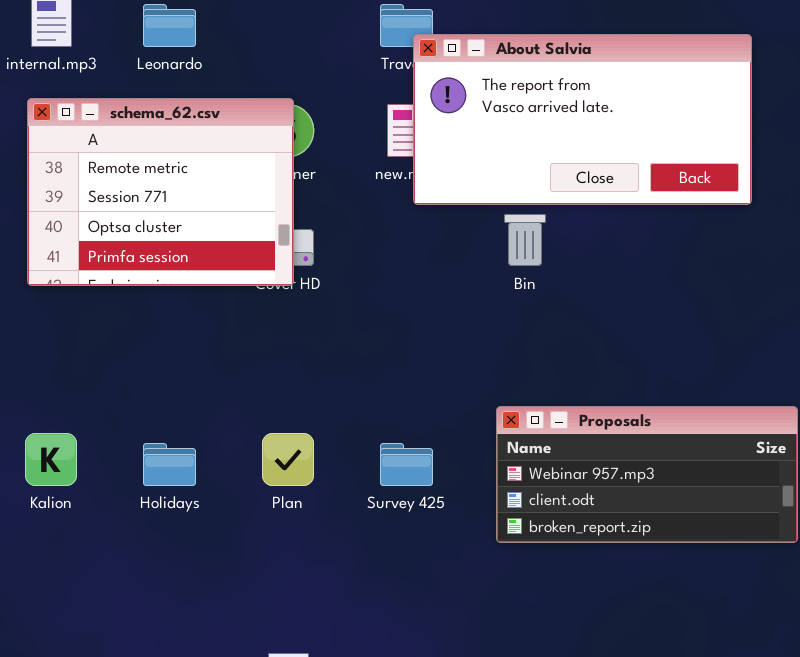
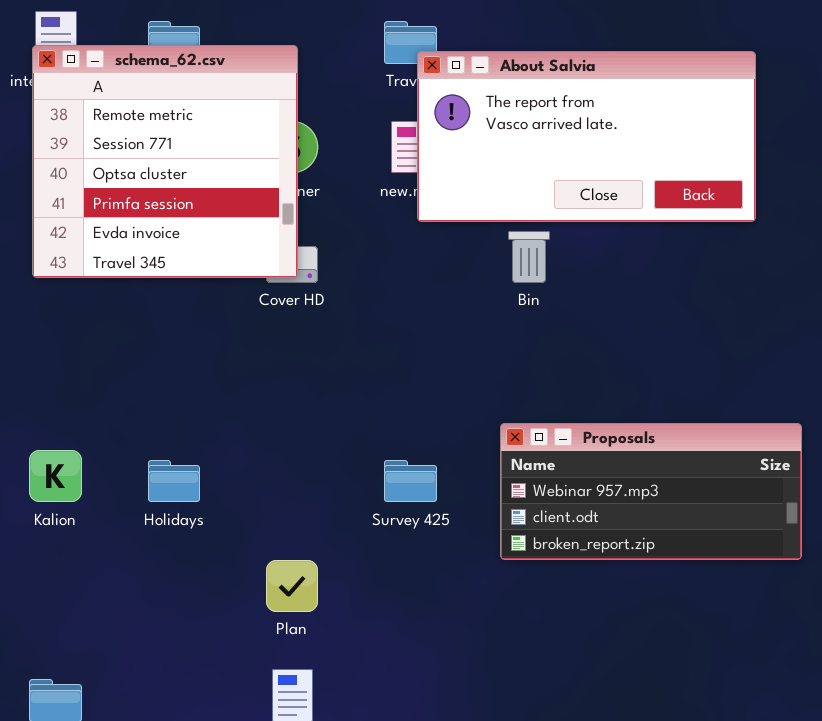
schema_62.csv: [27,98,294,286] -> [32,45,298,278], moved, resized
Plan: [262,433,314,486] -> [266,560,318,612], moved

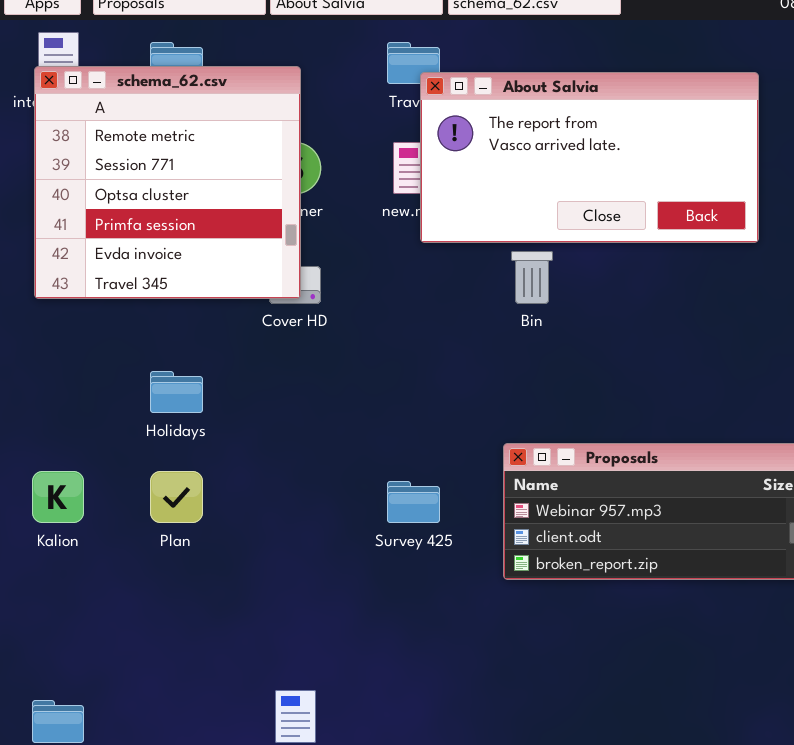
Holidays: [148,460,200,502] -> [150,371,203,413], moved
Plan: [266,560,318,612] -> [150,471,203,523], moved

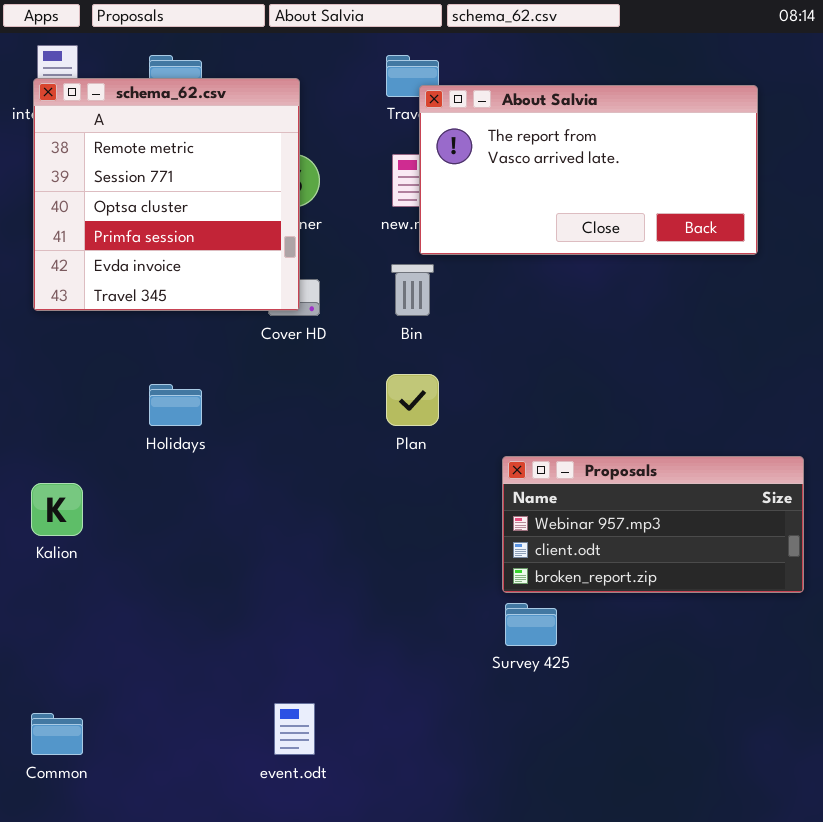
Bin: [511,251,553,304] -> [391,264,434,316], moved
Plan: [150,471,203,523] -> [386,374,439,426], moved
Survey 425: [387,481,440,523] -> [505,603,557,646], moved

